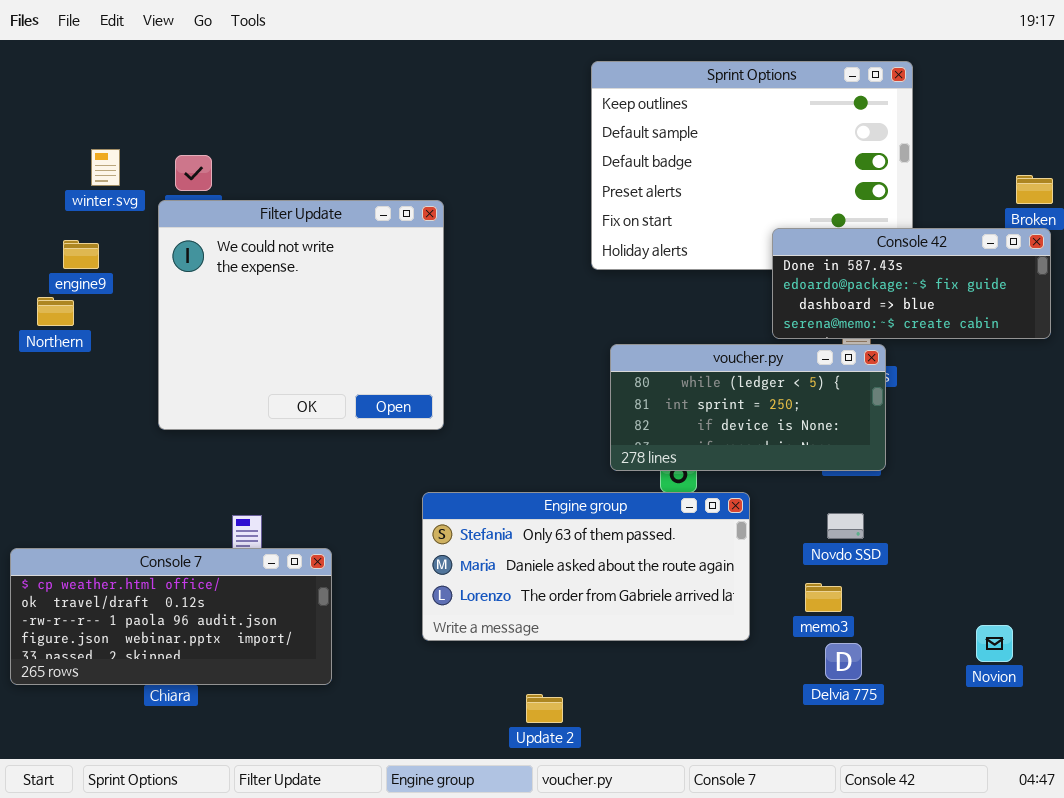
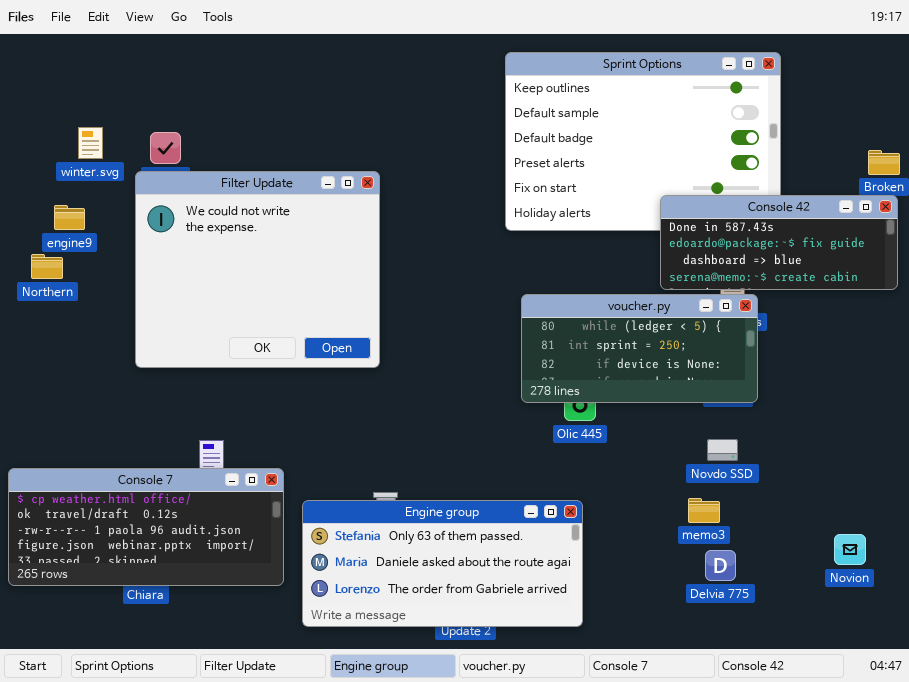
Engine group: [422,492,750,641] -> [302,500,583,627], moved

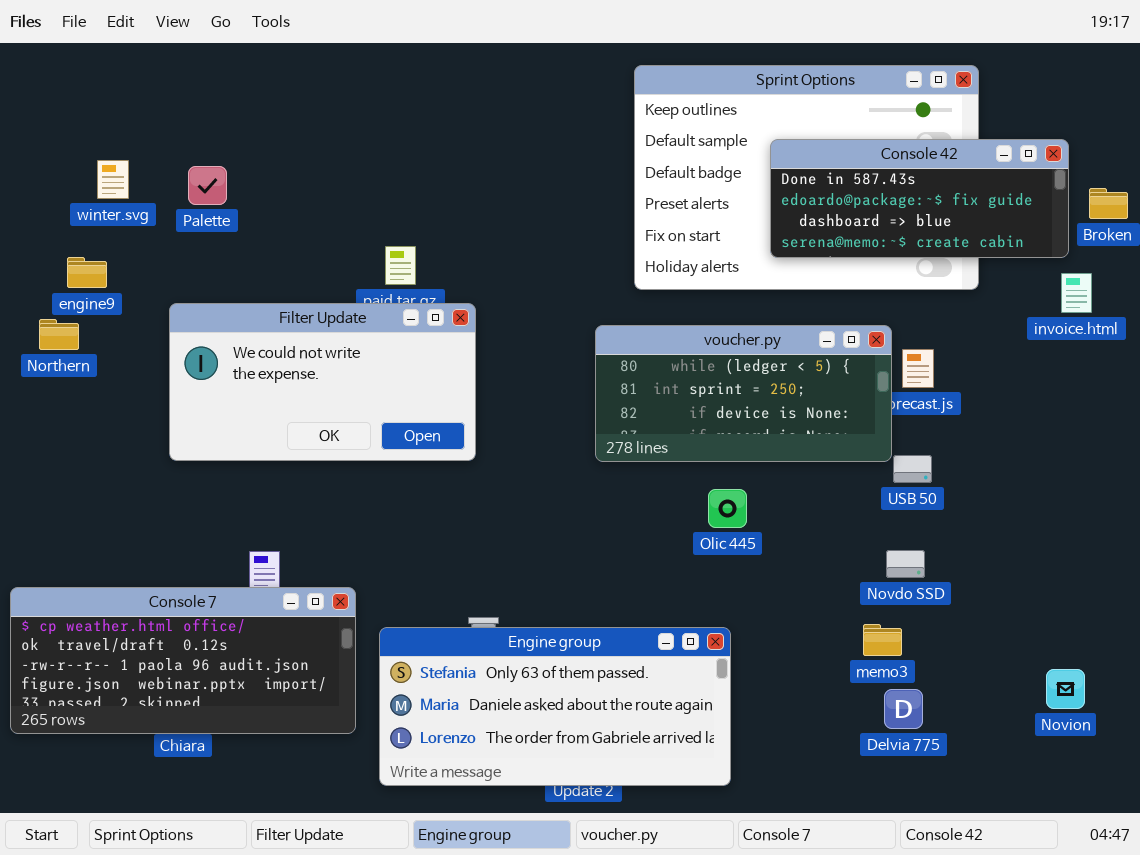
Filter Update: [135,171,380,368] -> [169,303,476,461], resized
Console 42: [660,195,898,290] -> [770,139,1069,258], moved
voucher.py: [521,294,758,403] -> [595,325,892,462], moved

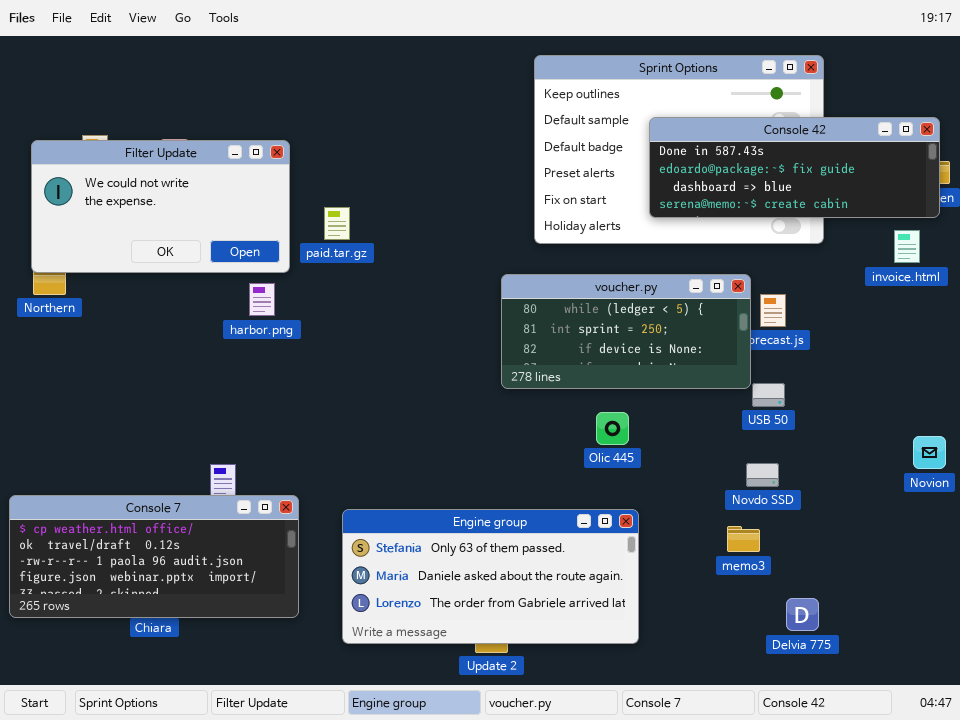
Console 42: [770,139,1069,258] -> [649,117,940,218], resized
Filter Update: [169,303,476,461] -> [31,140,290,273], moved
Engine group: [379,627,731,786] -> [342,509,639,644], moved
Novion: [1046,669,1085,709] -> [913,436,946,469], moved
Delvia 775: [884,689,923,729] -> [786,598,819,631], moved

